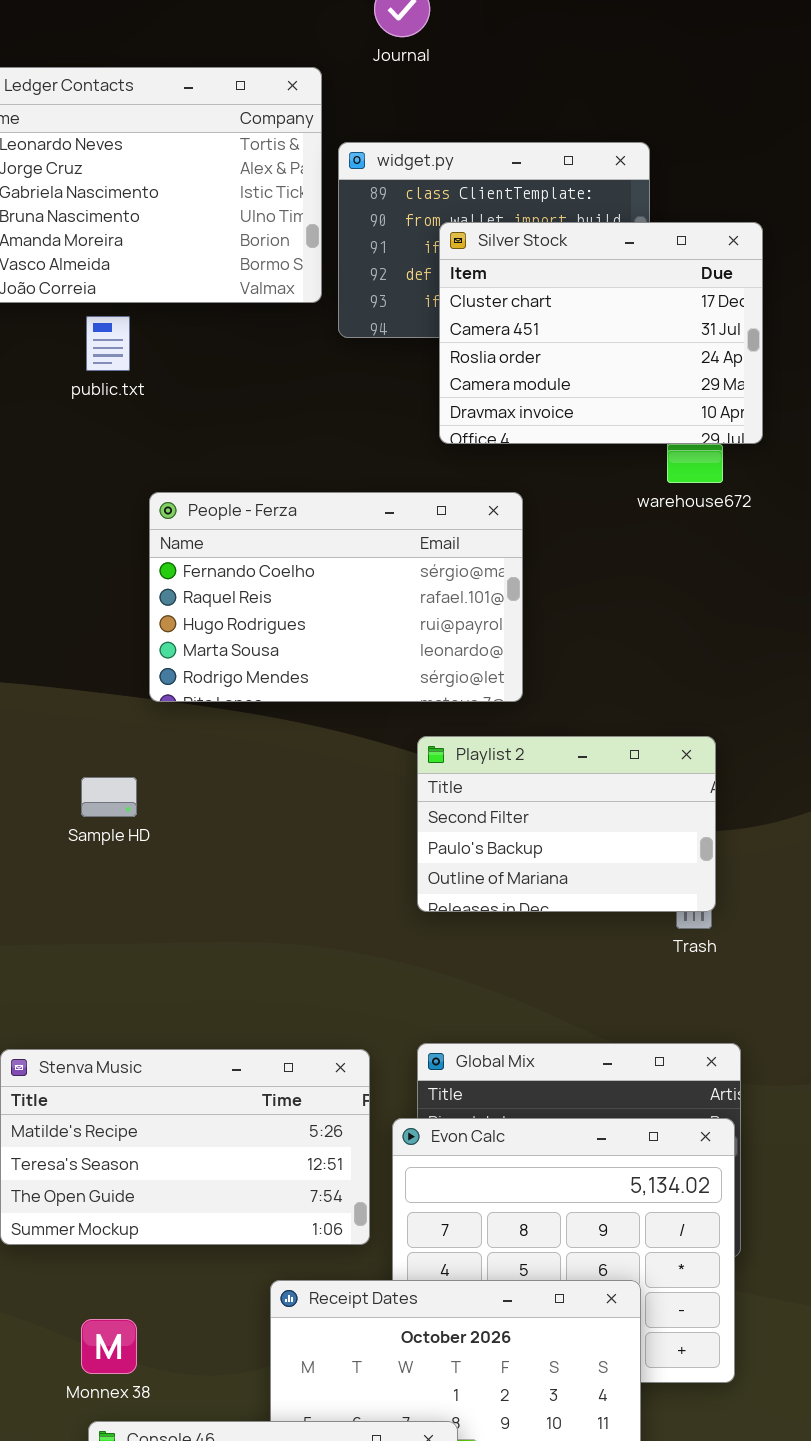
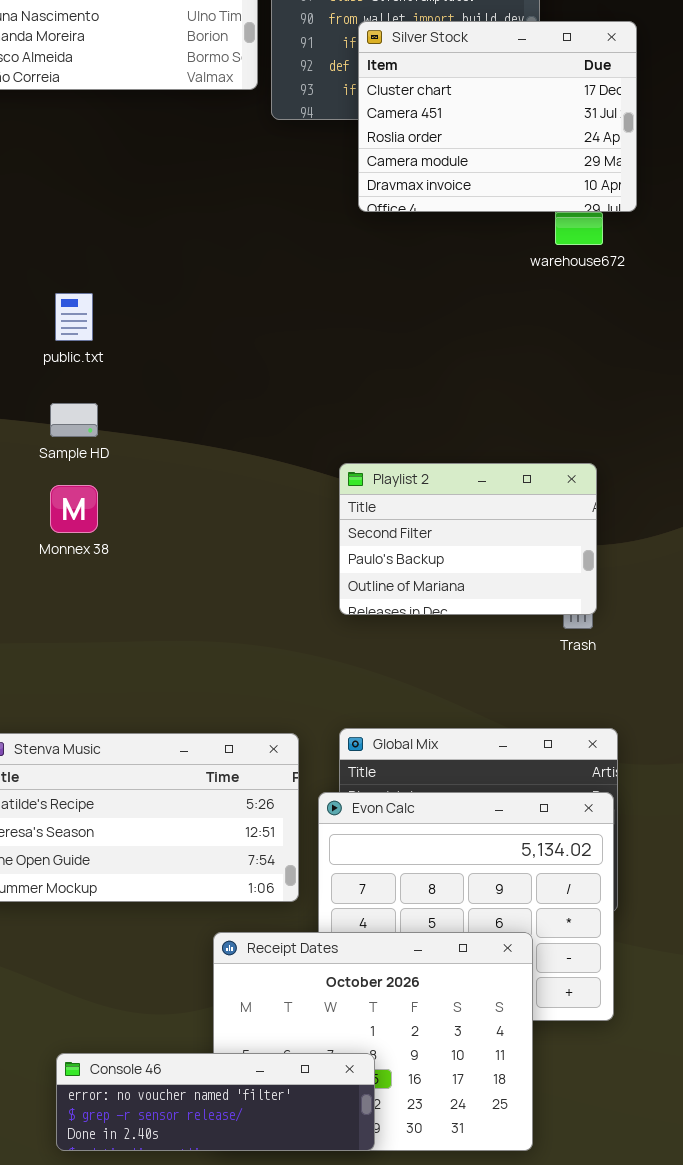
public.txt: [86,316,130,371] -> [55,293,93,341], moved
People - Ferza: [149,492,523,702] -> none, closed
Sample HD: [81,777,137,817] -> [50,403,98,437], moved
Monnex 38: [81,1319,137,1374] -> [50,485,98,533], moved

